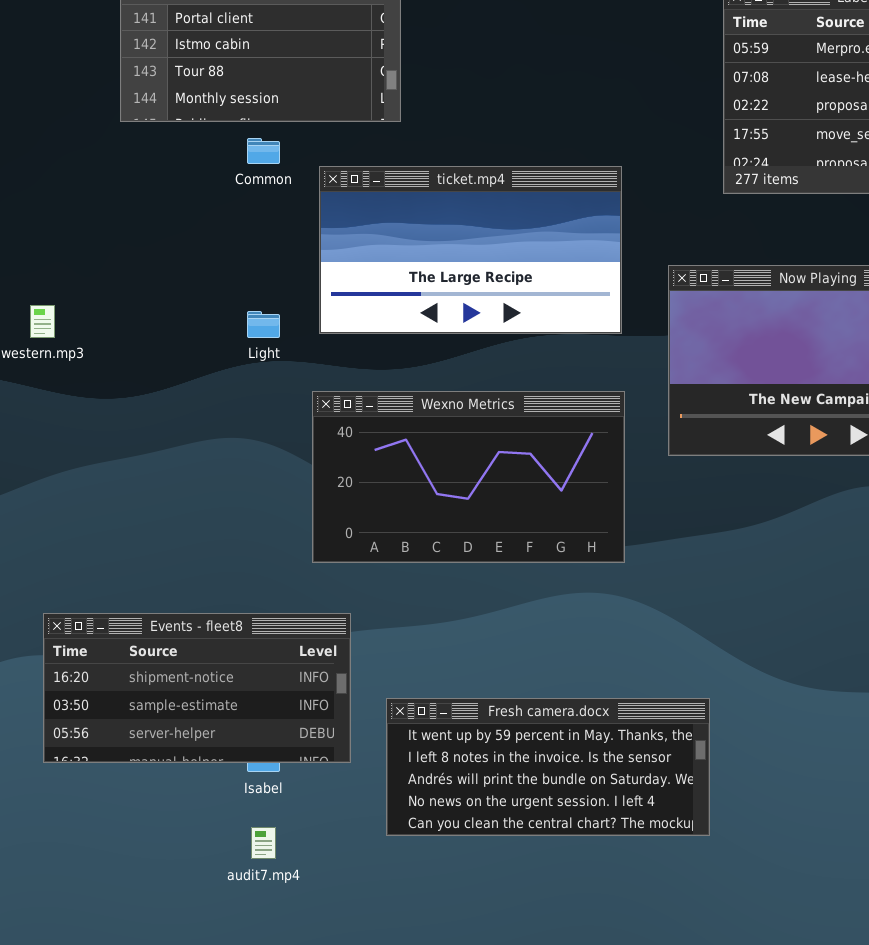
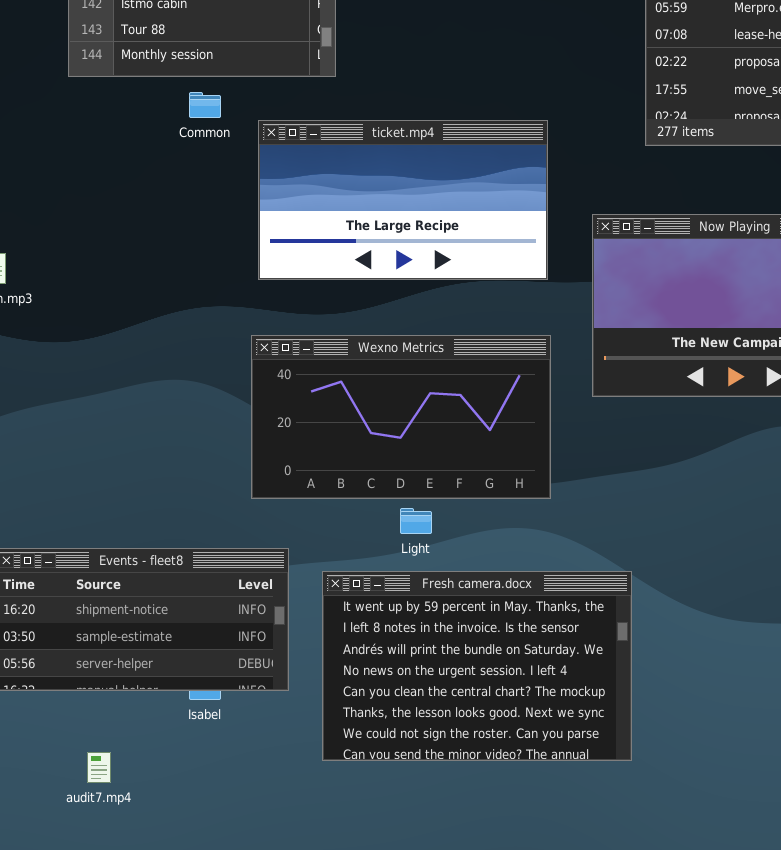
Light: [247,311,280,338] -> [400,508,432,534], moved
Fresh camera.docx: [386,698,710,836] -> [322,571,632,761], resized
audit7.mp4: [251,827,276,859] -> [87,752,111,783], moved

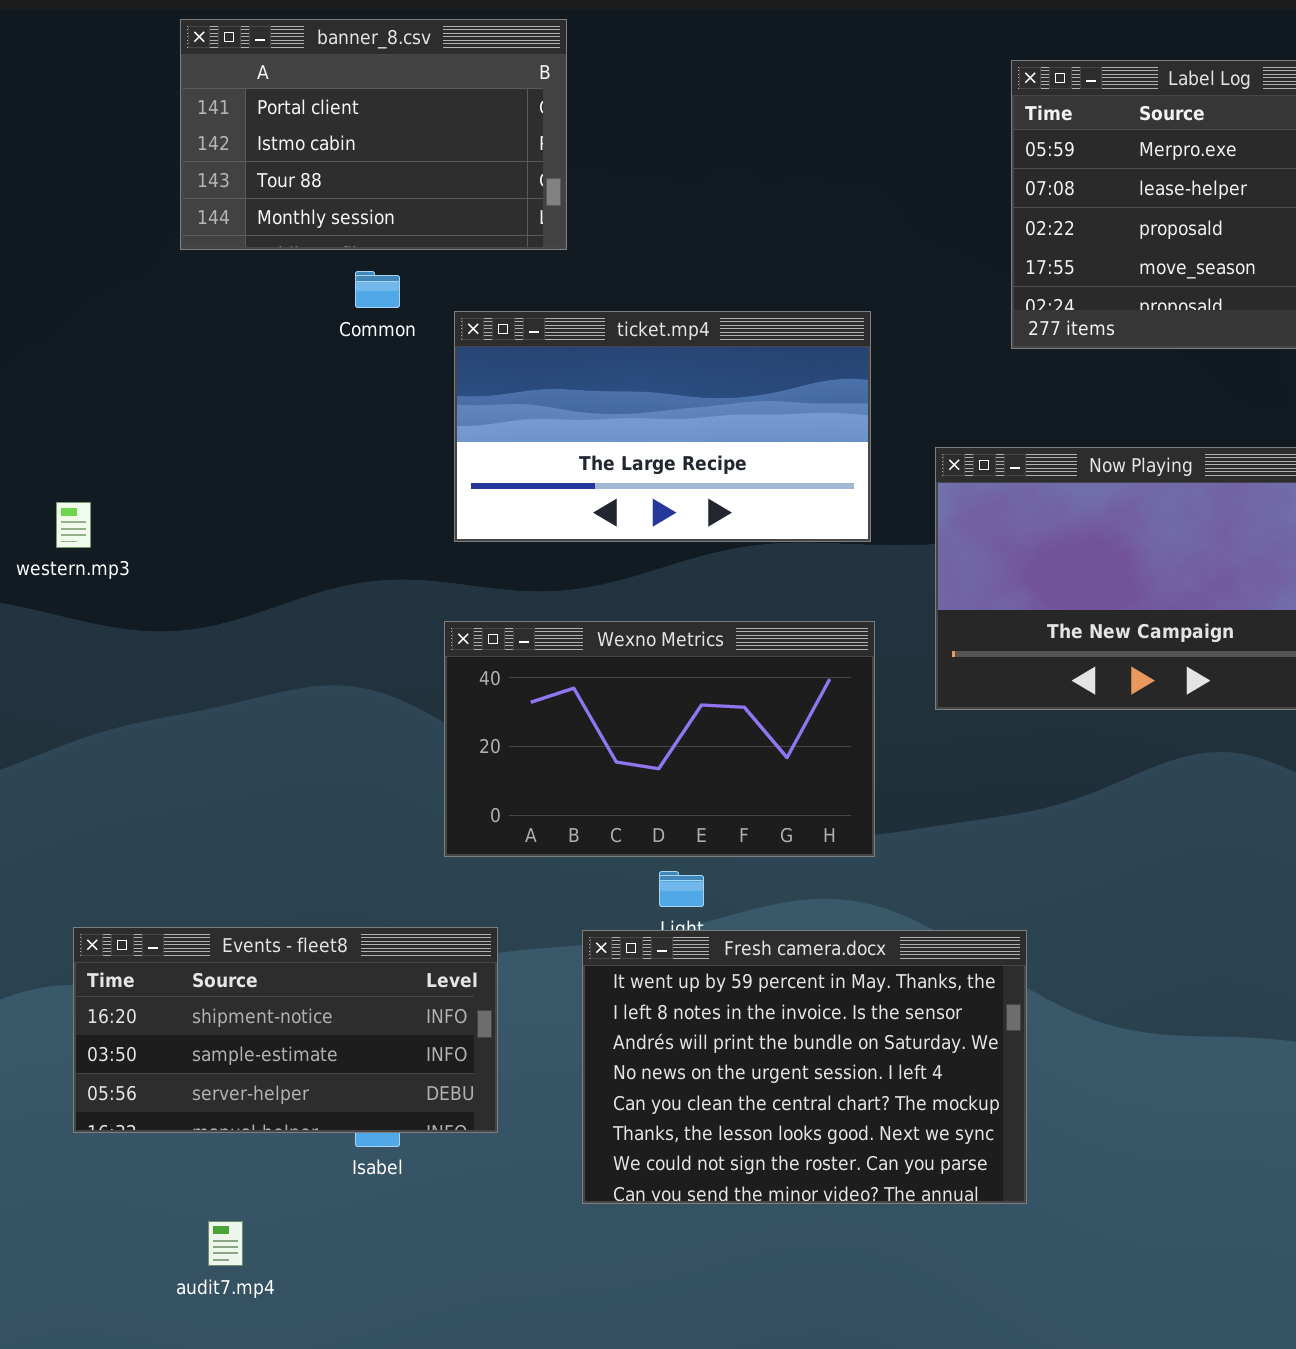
Fresh camera.docx: [322,571,632,761] -> [582,930,1027,1204], moved

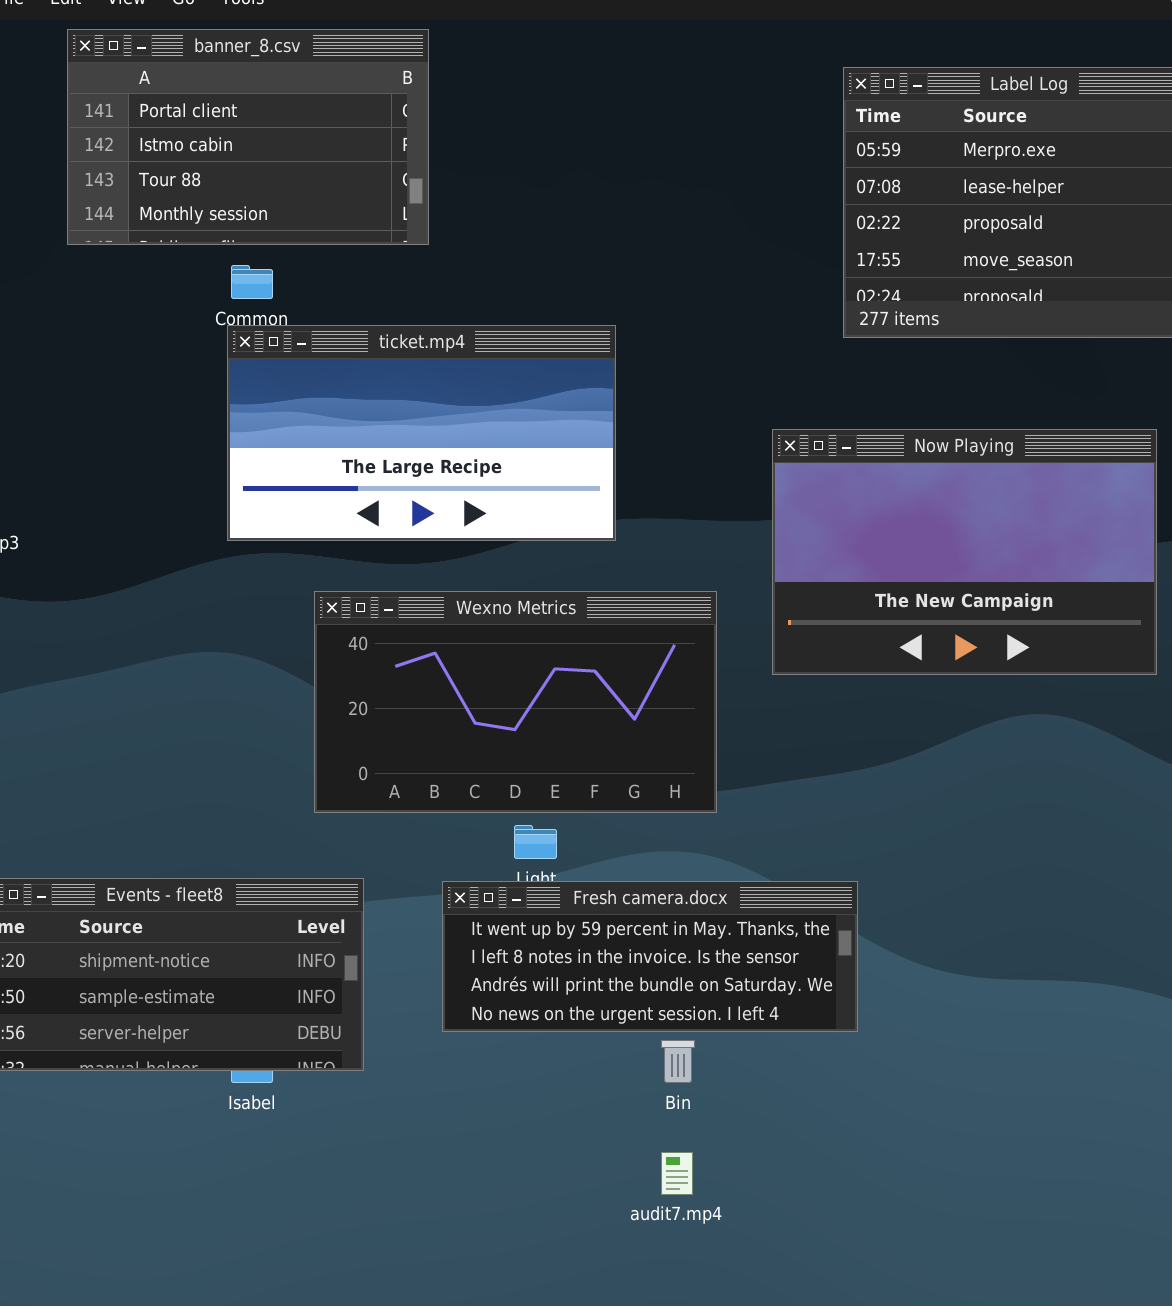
ticket.mp4: [454,311,871,542] -> [227,325,616,541], moved
Fresh camera.docx: [582,930,1027,1204] -> [442,881,858,1032], resized
audit7.mp4: [208,1221,243,1266] -> [661,1152,693,1195], moved

